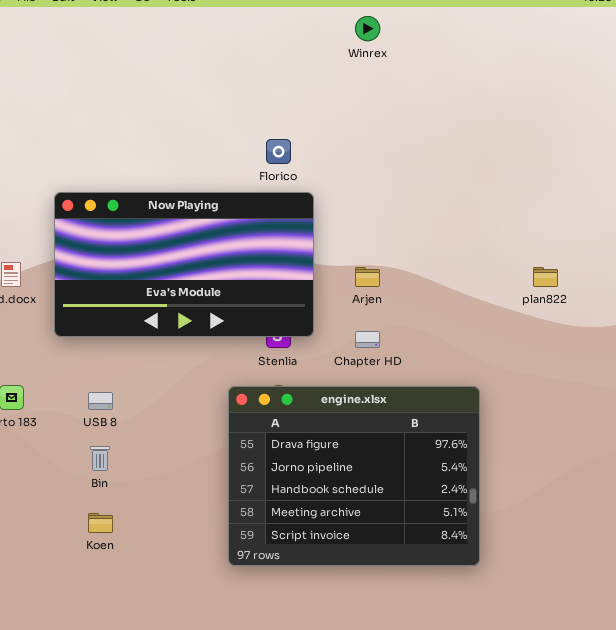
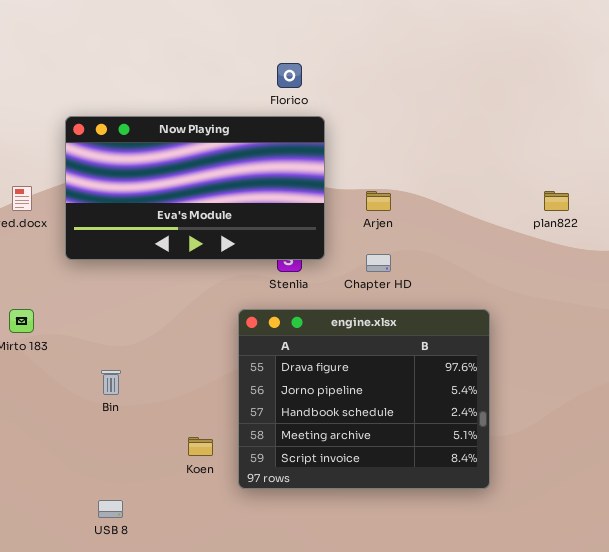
USB 8: [88,392,113,410] -> [98,500,123,518], moved
Koen: [88,513,113,533] -> [188,437,213,456], moved

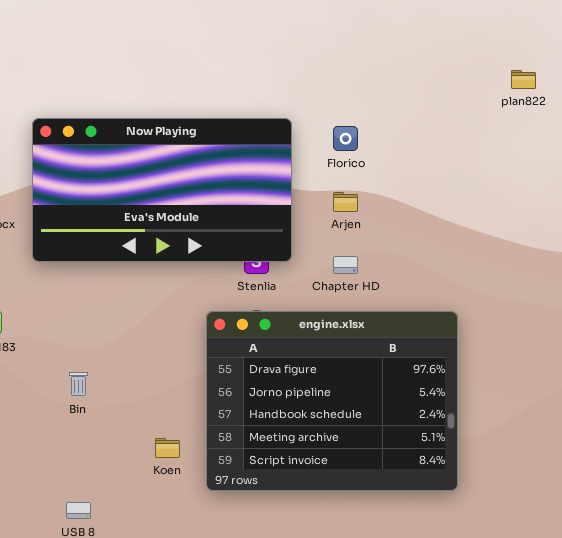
Florico: [277,63,302,88] -> [333,126,358,151], moved
plan822: [544,191,569,211] -> [511,70,536,89], moved

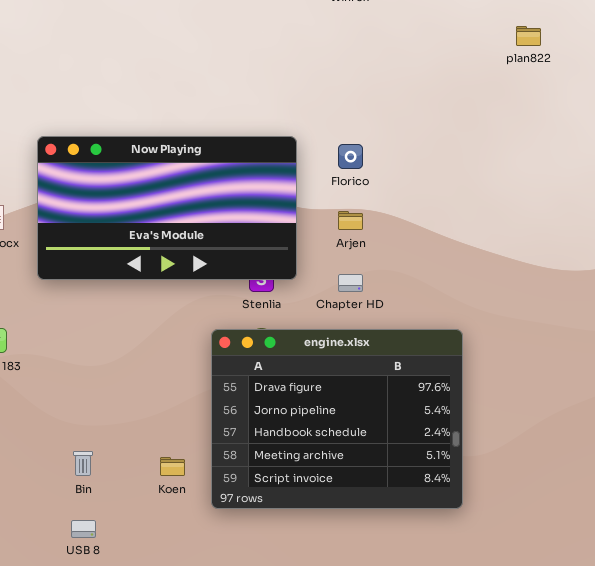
plan822: [511,70,536,89] -> [516,26,541,46], moved
Bin: [69,372,88,396] -> [73,451,93,476], moved

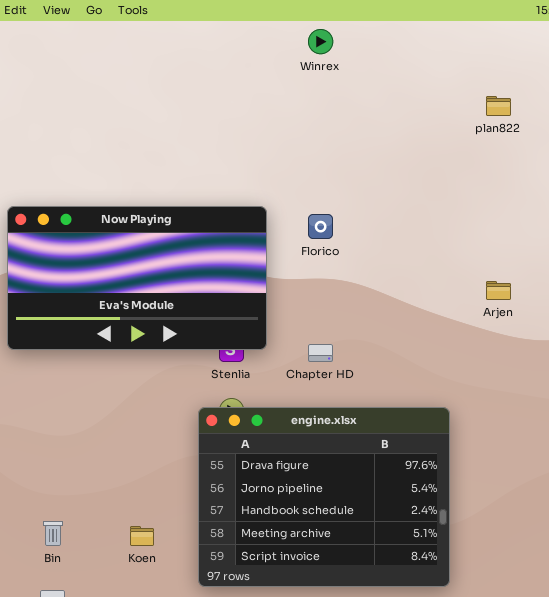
Arjen: [338,211,363,230] -> [486,281,511,300], moved
engine.xlsx: [211,329,463,509] -> [198,407,450,587], moved

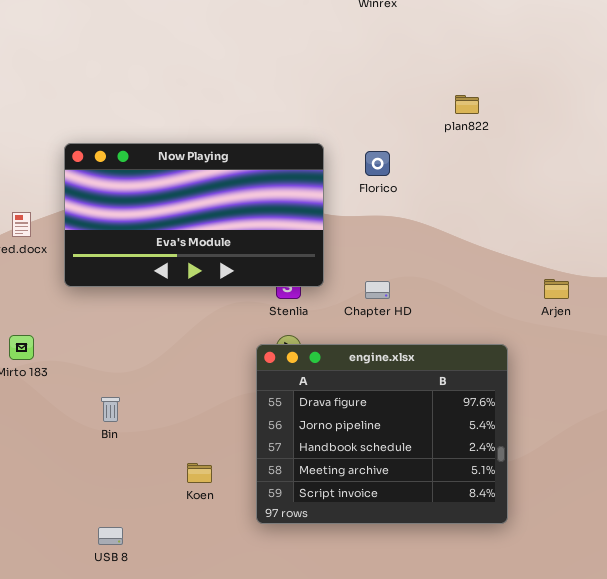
plan822: [486,96,511,116] -> [455,95,479,114], moved
Arjen: [486,281,511,300] -> [544,279,569,299], moved
Bin: [43,521,63,546] -> [101,397,120,422], moved

